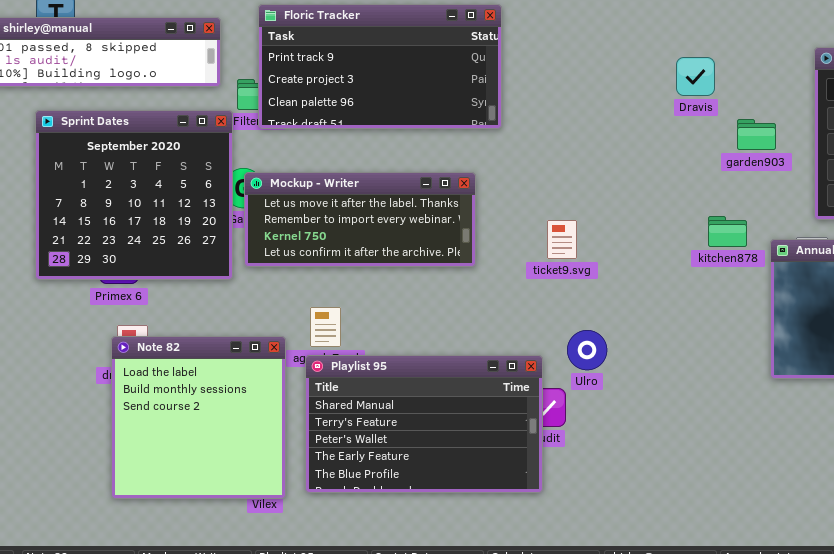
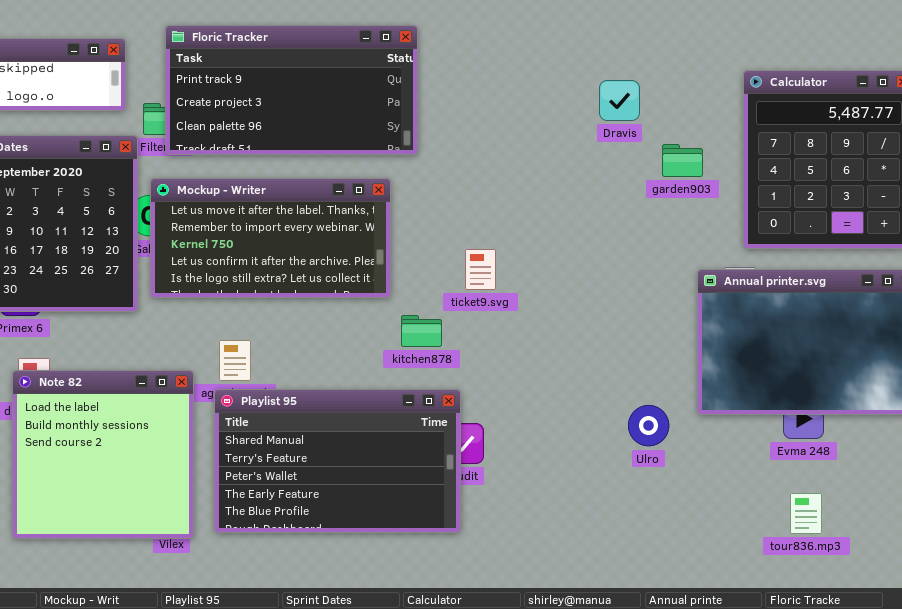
Mockup - Writer: [244,172,476,267] -> [150,178,391,298], resized
kitchen878: [708,216,747,247] -> [401,315,442,347], moved
Ulro: [567,330,607,370] -> [628,405,669,446], moved

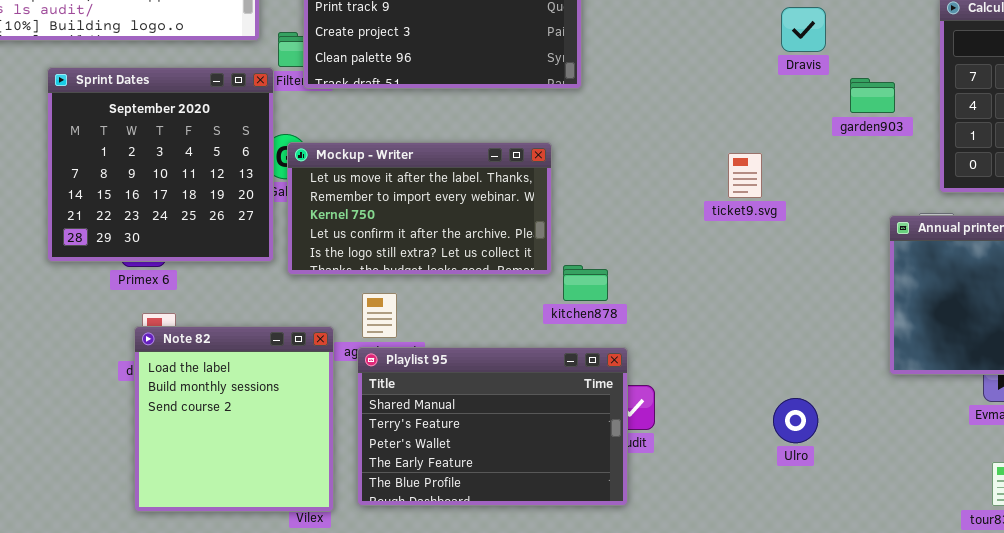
Mockup - Writer: [150,178,391,298] -> [287,142,552,275], moved
ticket9.svg: [465,249,496,290] -> [728,153,762,198], moved
Ulro: [628,405,669,446] -> [773,398,818,443], moved

